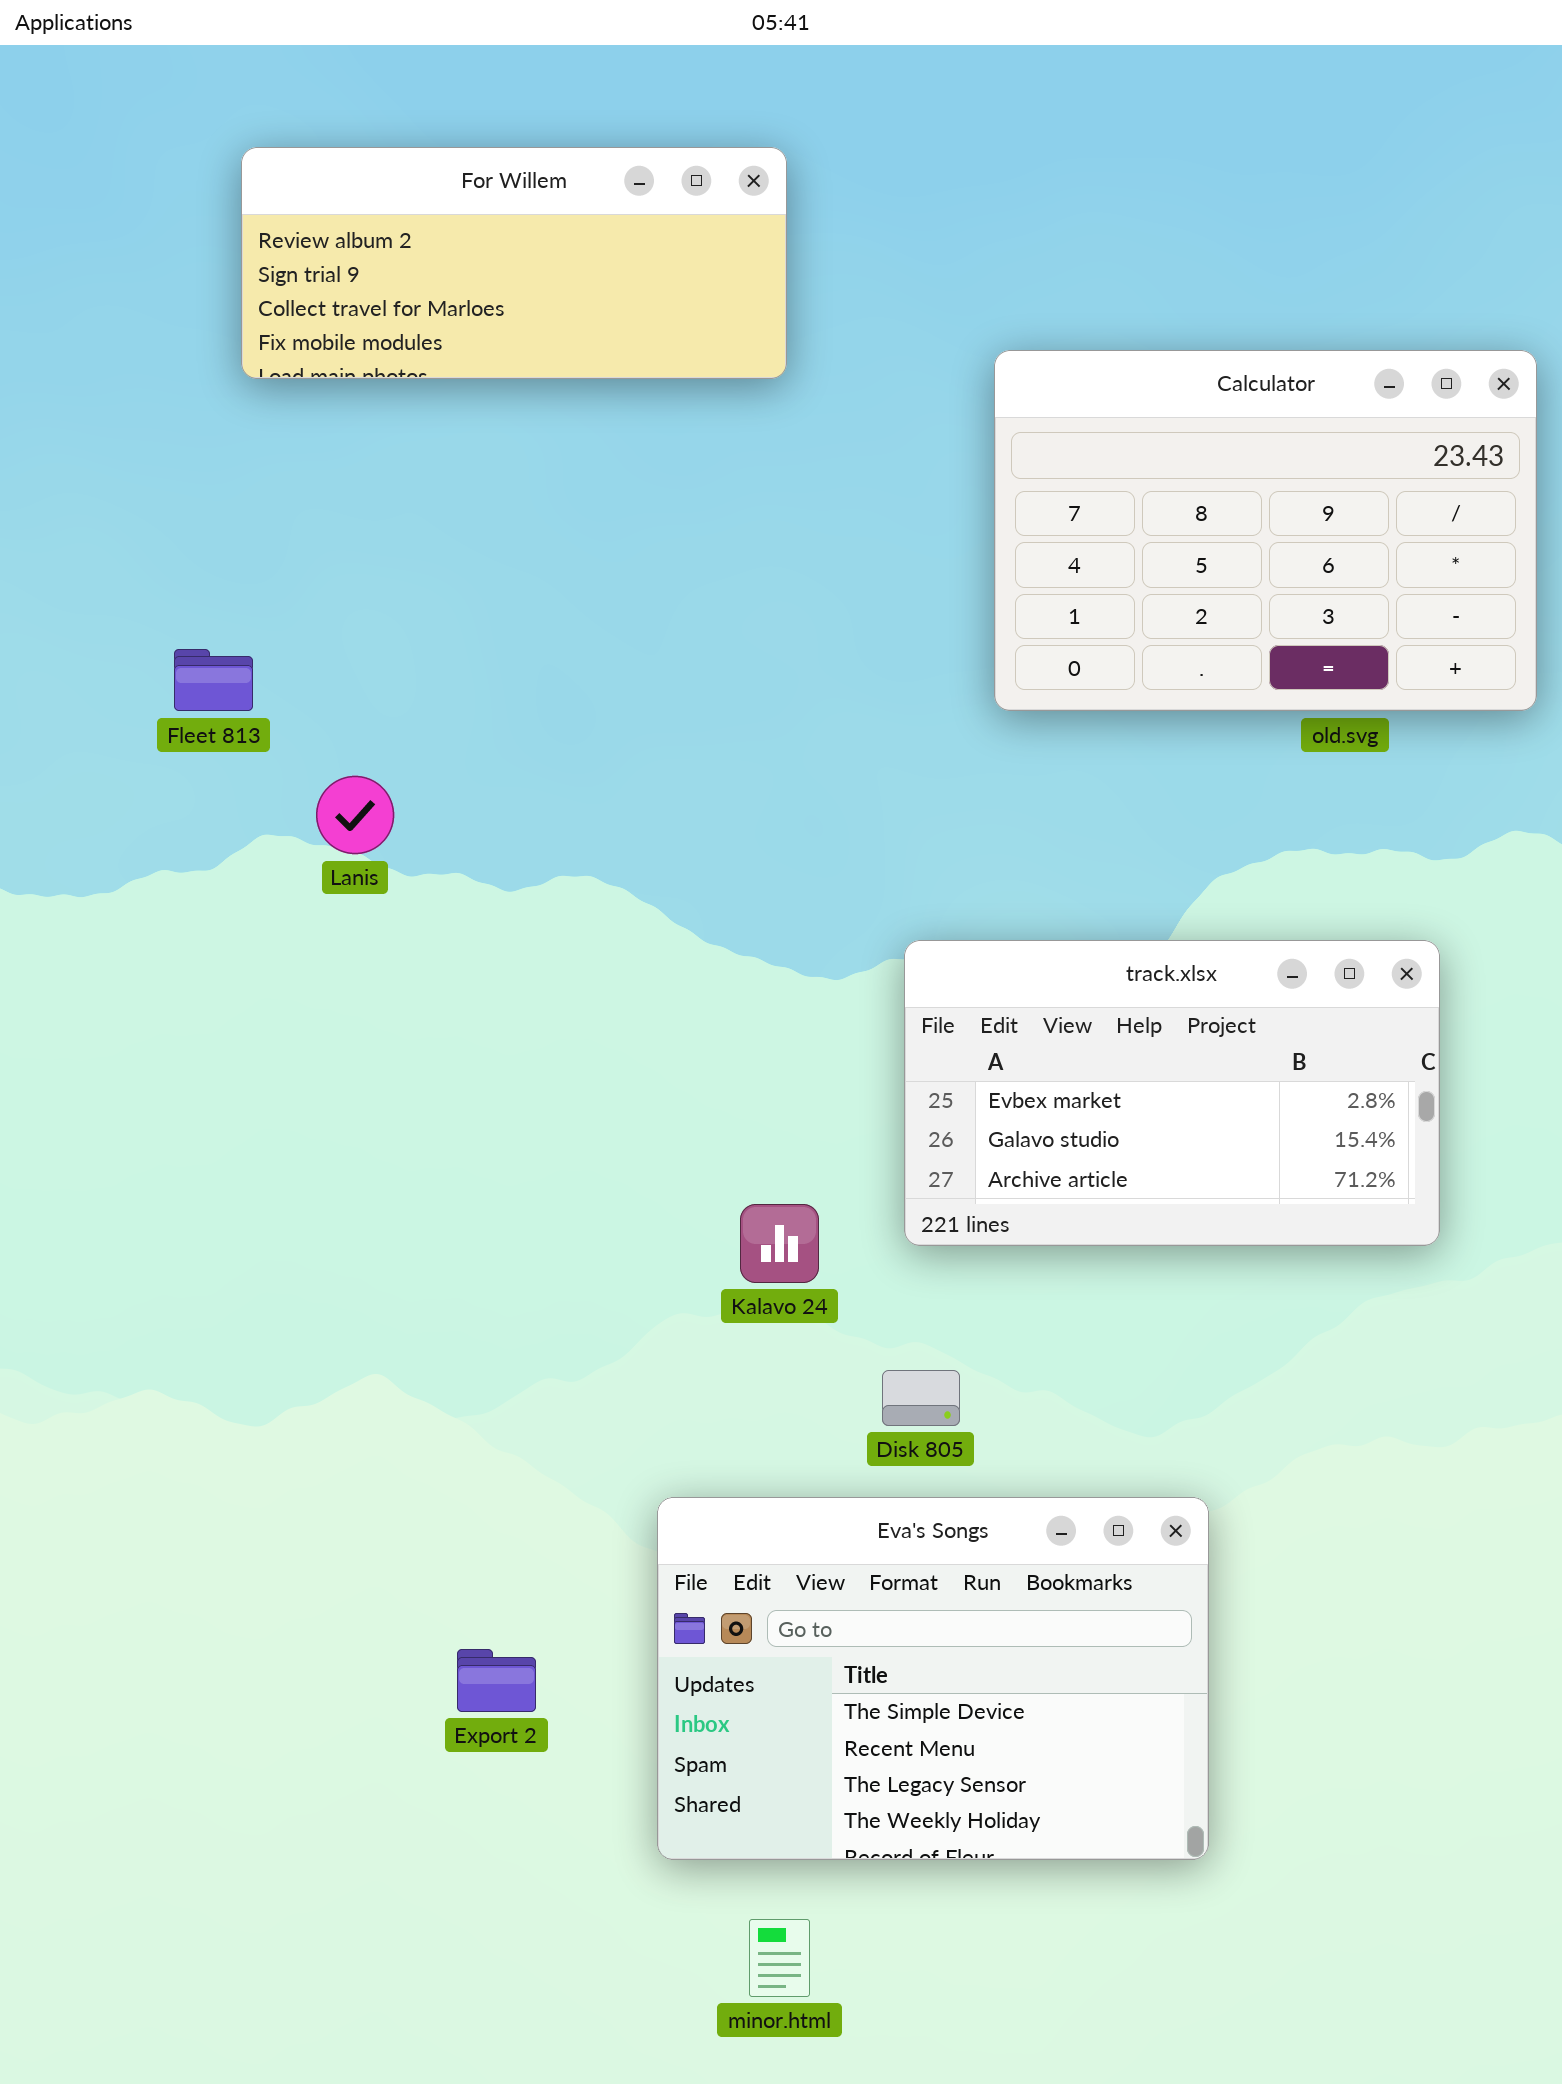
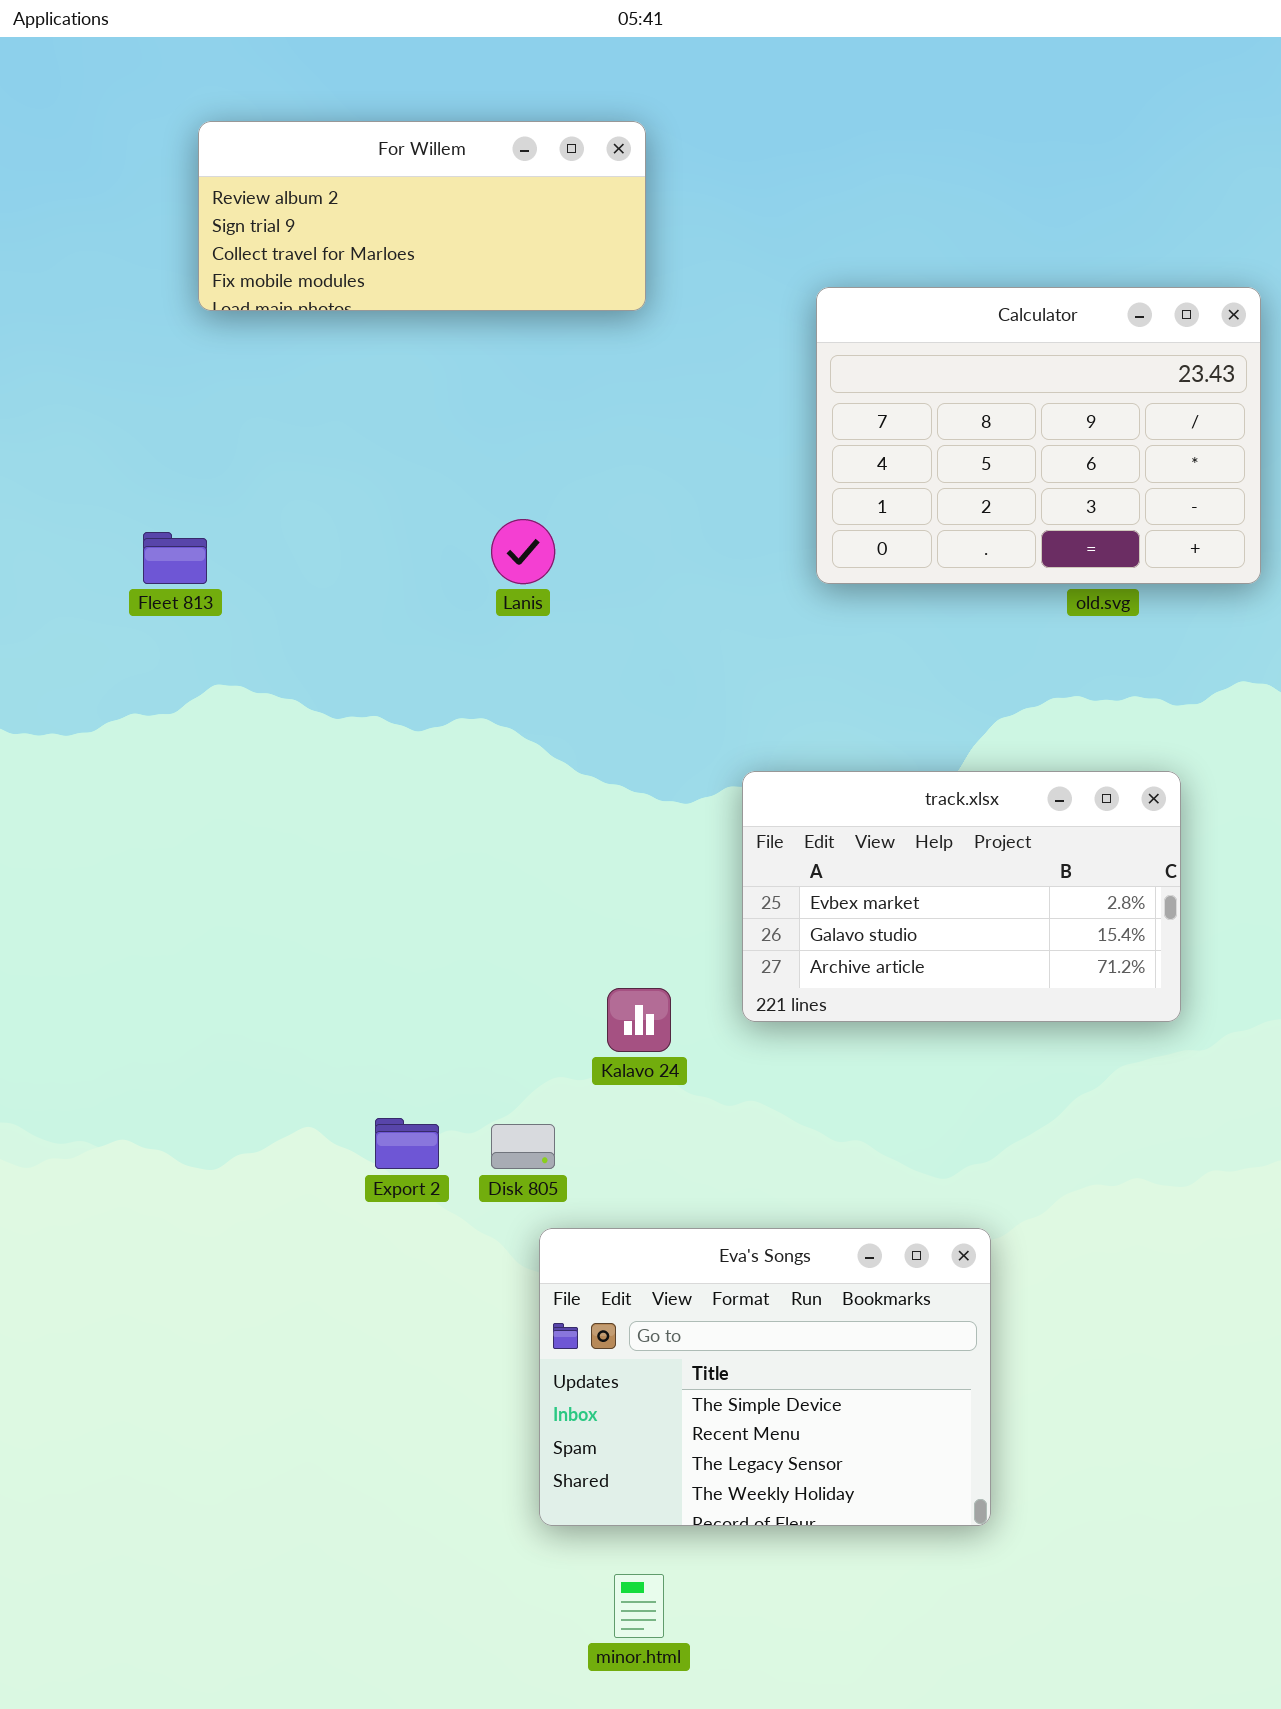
Lanis: [316,776,394,854] -> [491,519,555,584], moved
Disk 805: [882,1370,960,1426] -> [491,1124,555,1169], moved
Export 2: [457,1649,536,1712] -> [375,1118,439,1169], moved

